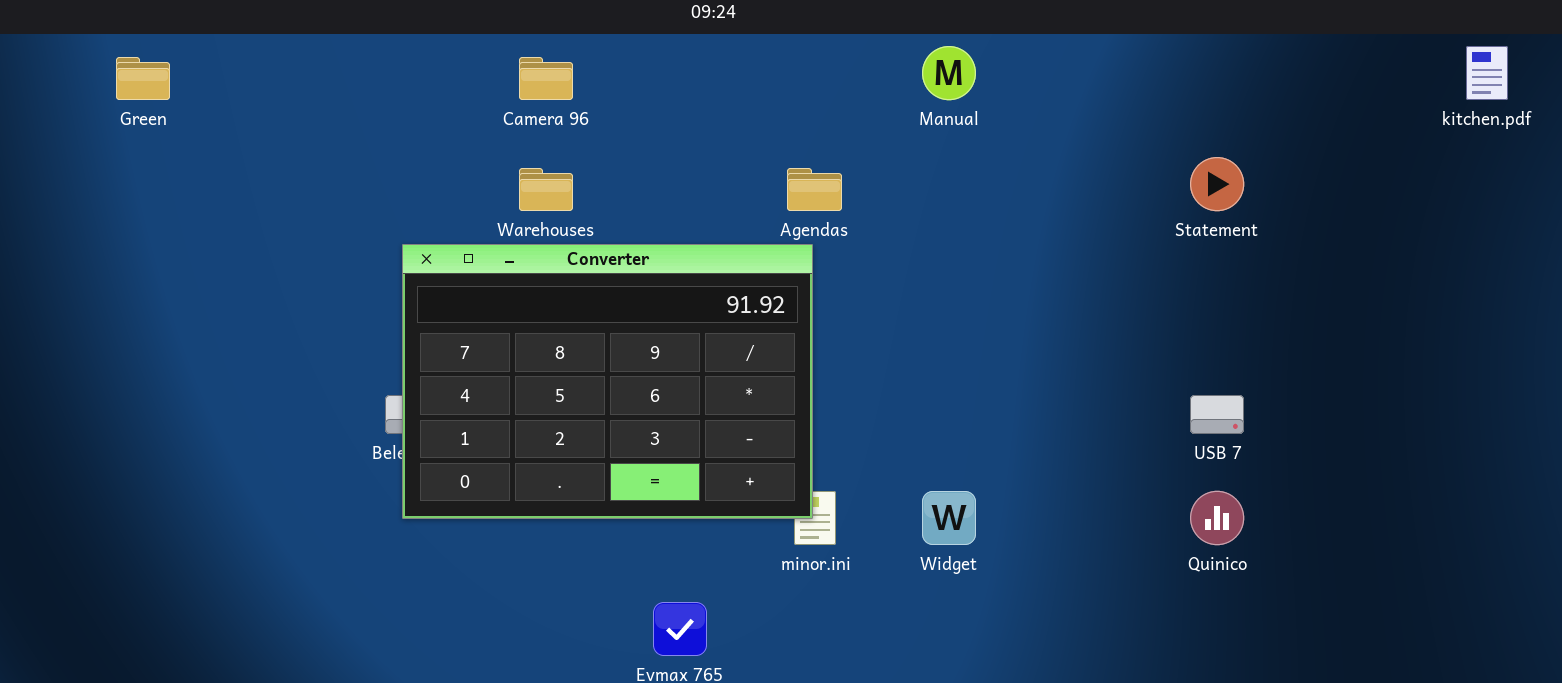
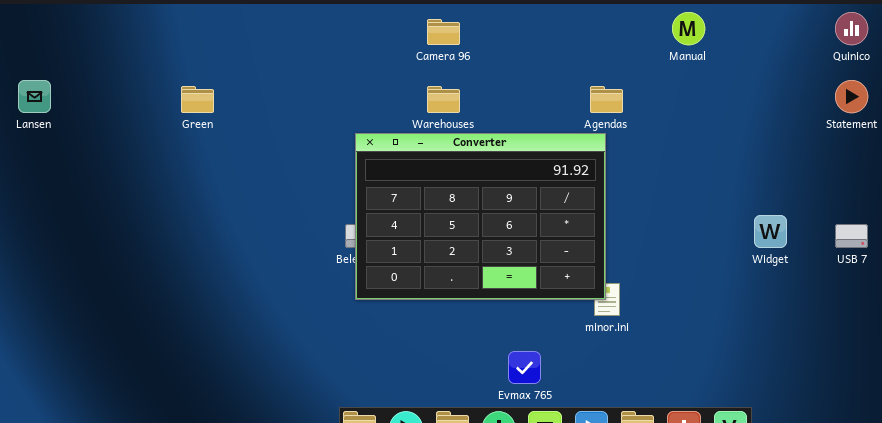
Green: [116,57,170,100] -> [181,86,214,113], moved
Widget: [922,491,976,545] -> [754,215,787,248], moved
Quinico: [1190,491,1244,545] -> [835,12,868,45], moved

